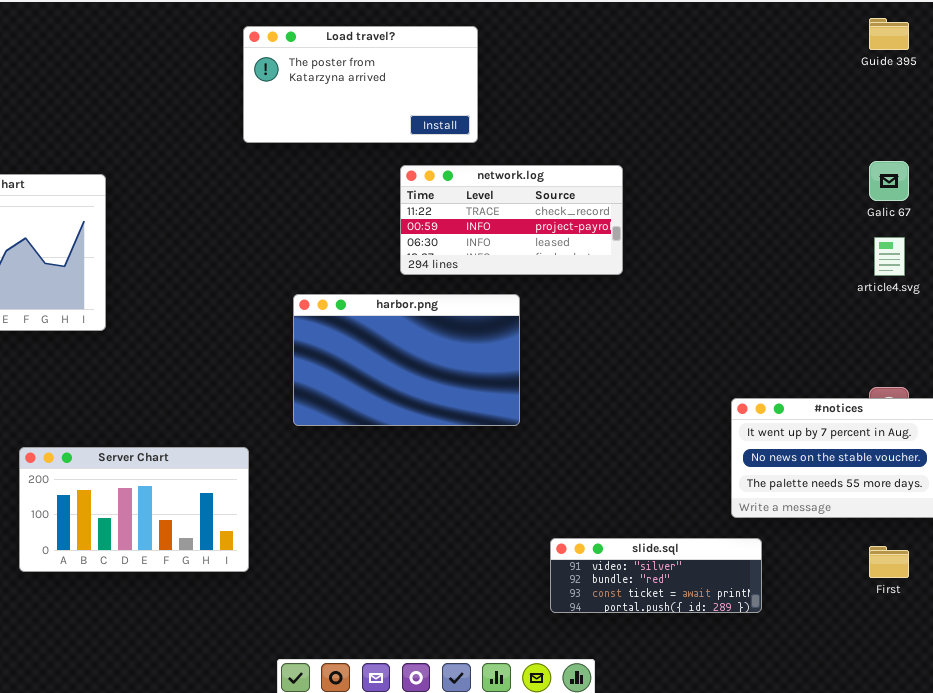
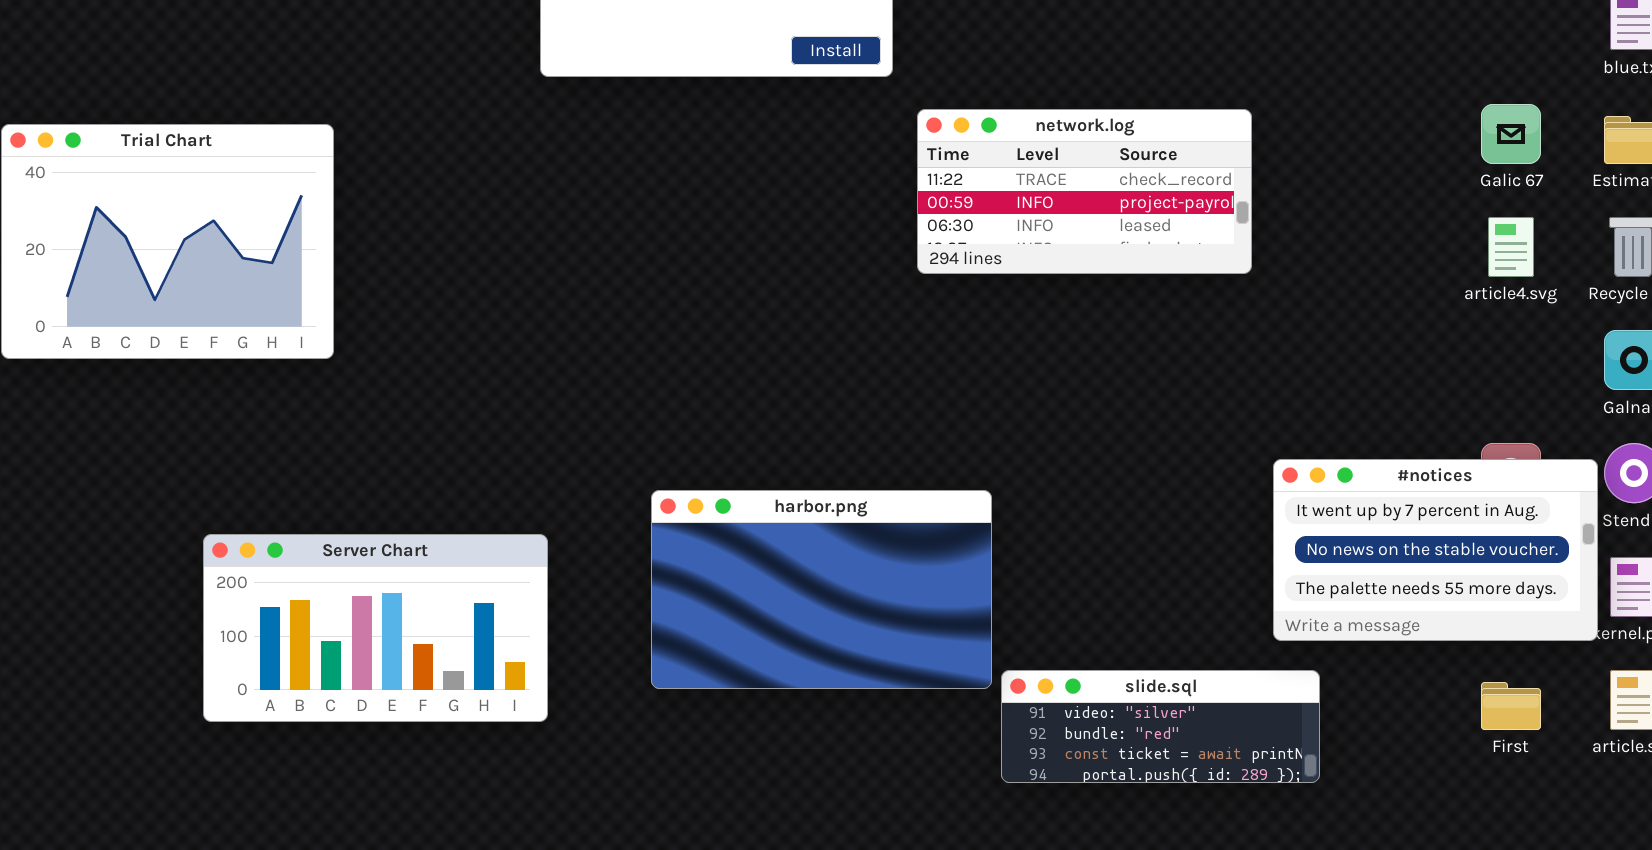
network.log: [400,165,623,275] -> [917,109,1252,274], moved
harbor.png: [293,294,520,426] -> [651,490,992,689], moved

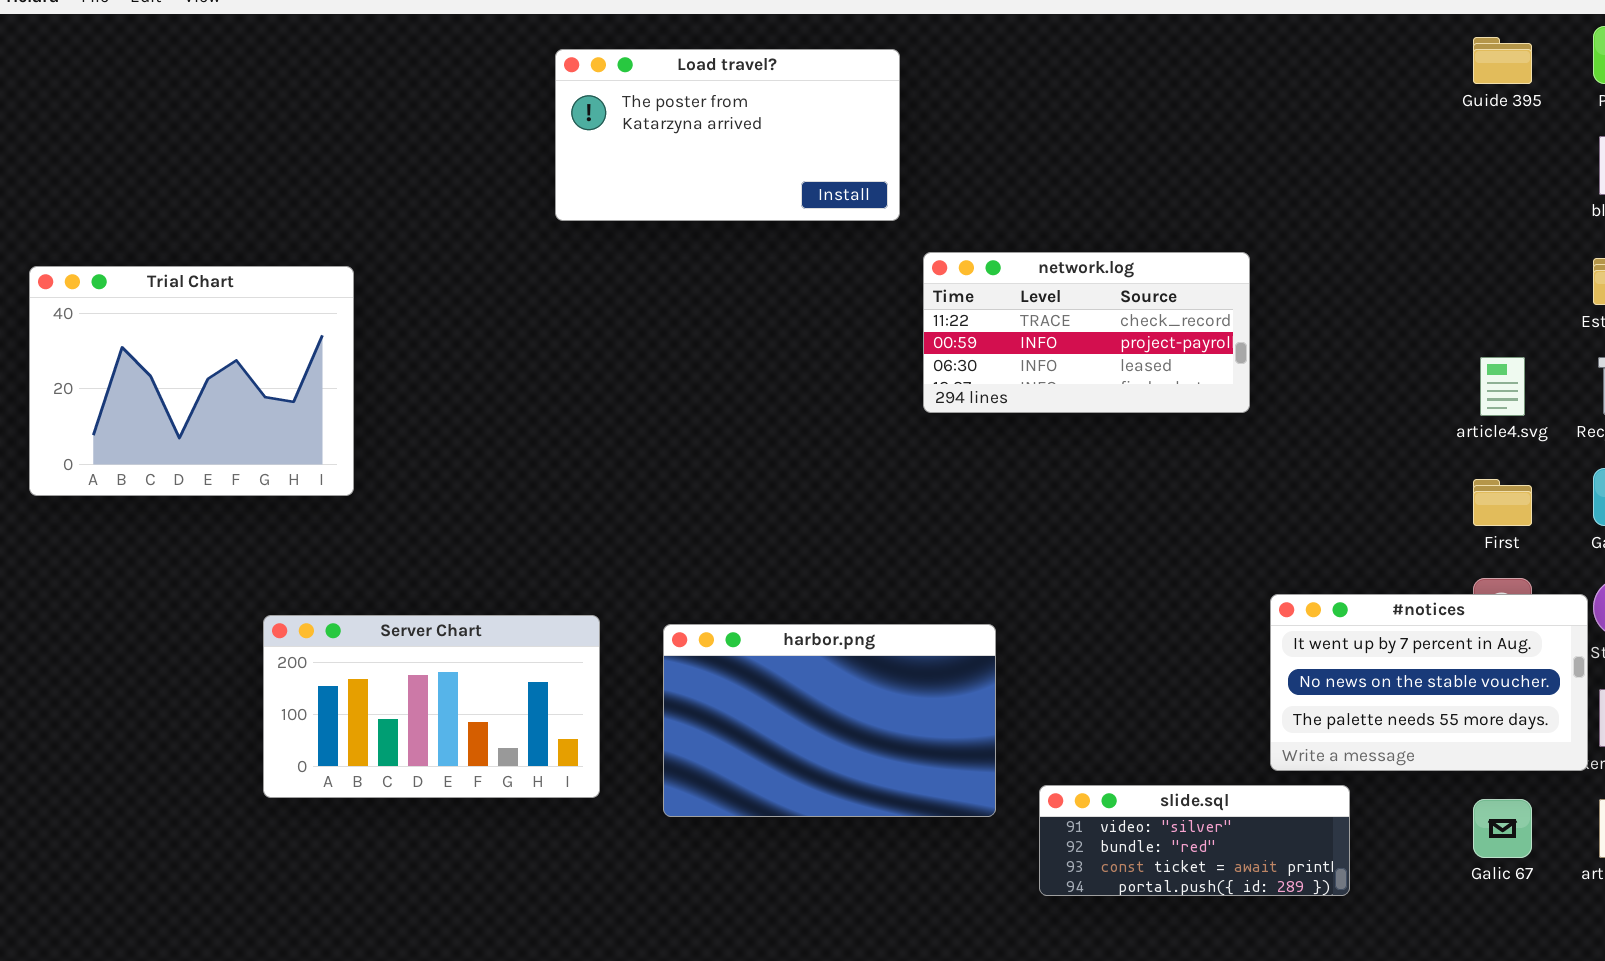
Galic 67: [1481,104,1541,164] -> [1473,799,1532,858], moved
Server Chart: [203,534,548,722] -> [263,615,600,798], moved
slide.sql: [1001,670,1320,783] -> [1039,785,1350,896], moved
First: [1481,682,1541,730] -> [1473,479,1532,526], moved

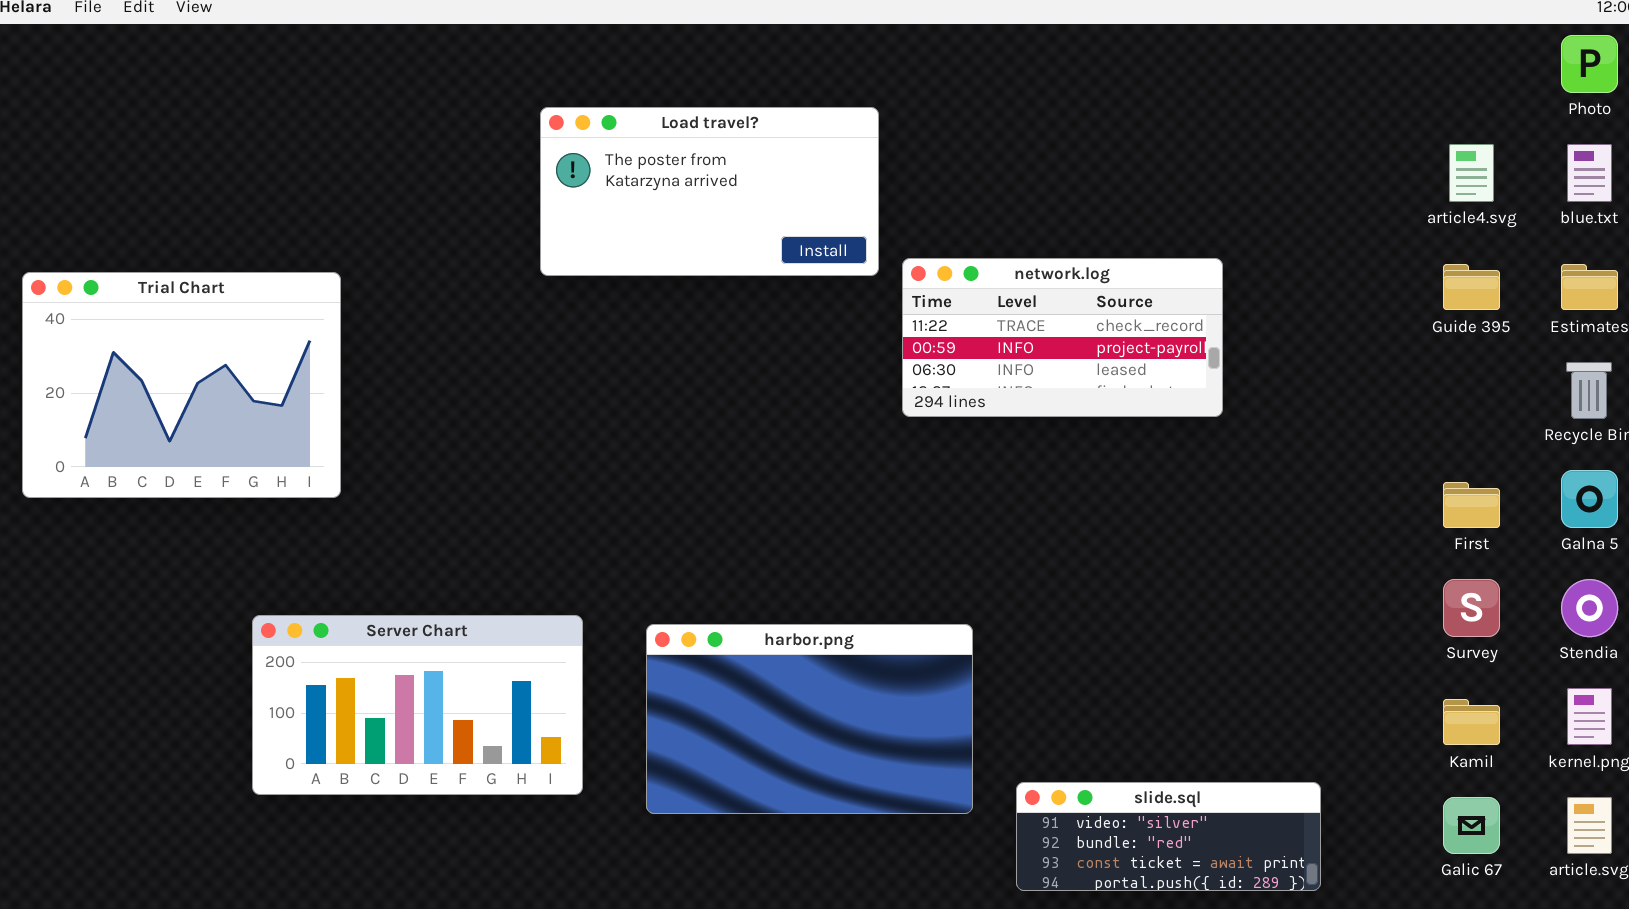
Guide 395: [1473,37,1532,84] -> [1443,264,1500,310], moved
Load travel?: [555,49,900,221] -> [540,107,879,276], moved
article4.svg: [1480,357,1525,416] -> [1449,144,1494,202], moved
#notices: [1270,594,1588,771] -> none, closed

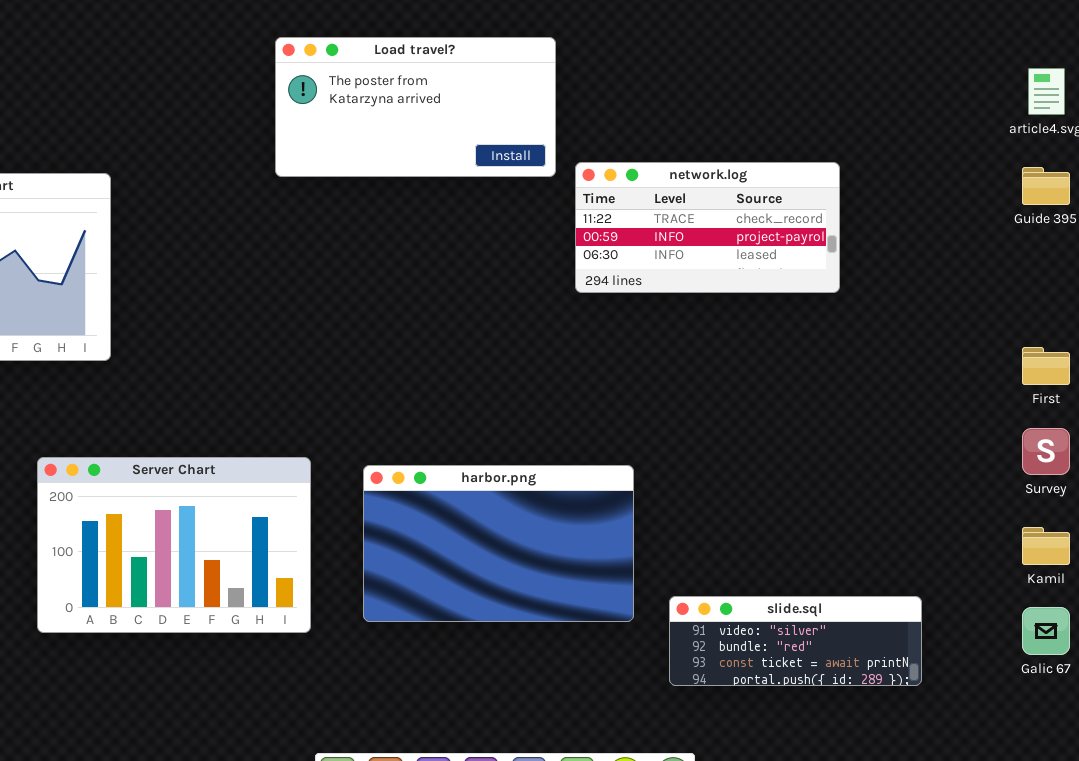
Server Chart: [252,615,583,795] -> [37,457,311,633], resized

